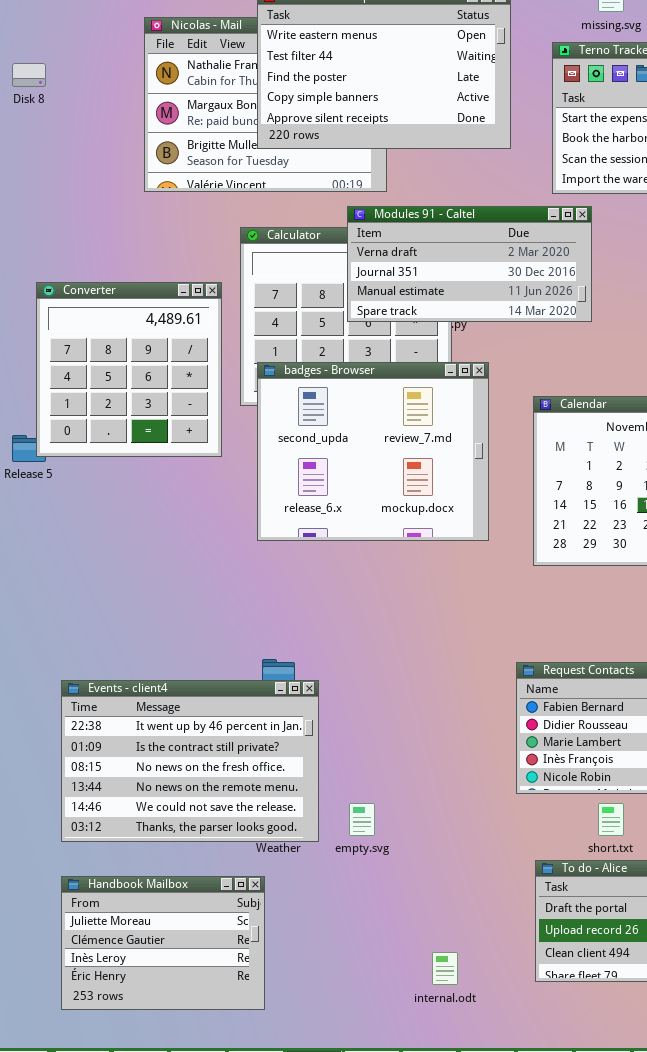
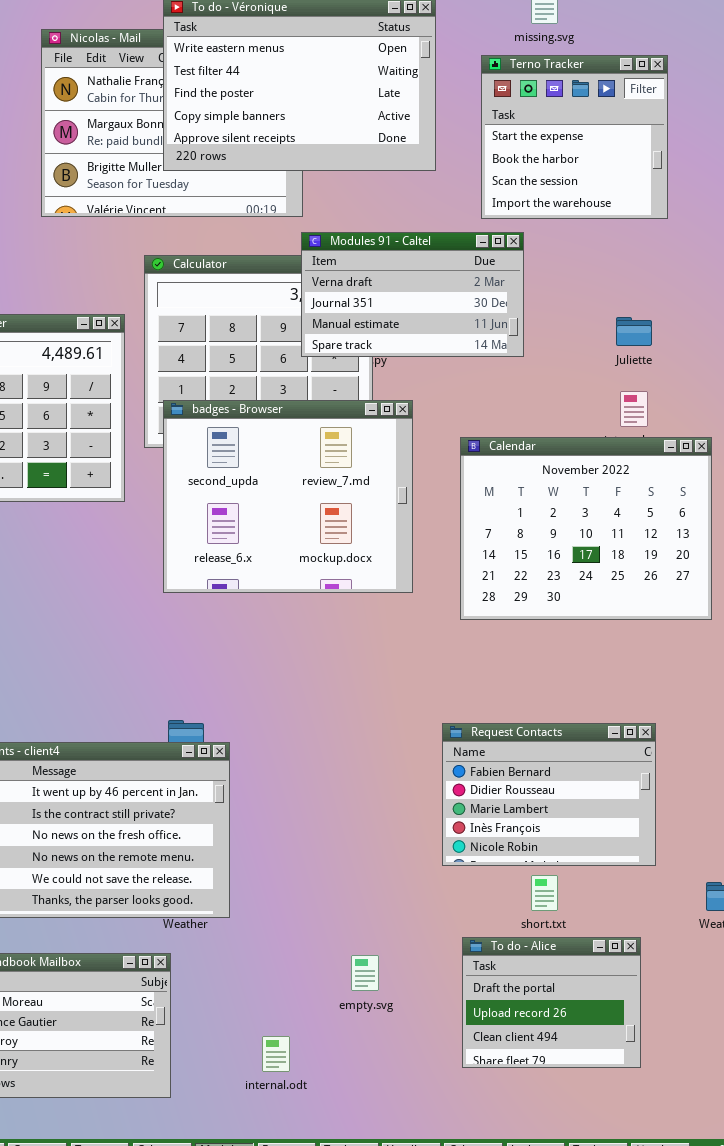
Modules 91 - Caltel: [347,206,592,322] -> [301,232,524,357], resized
empty.svg: [349,803,375,836] -> [351,955,379,991], moved
internal.odt: [432,952,458,985] -> [262,1036,290,1072], moved

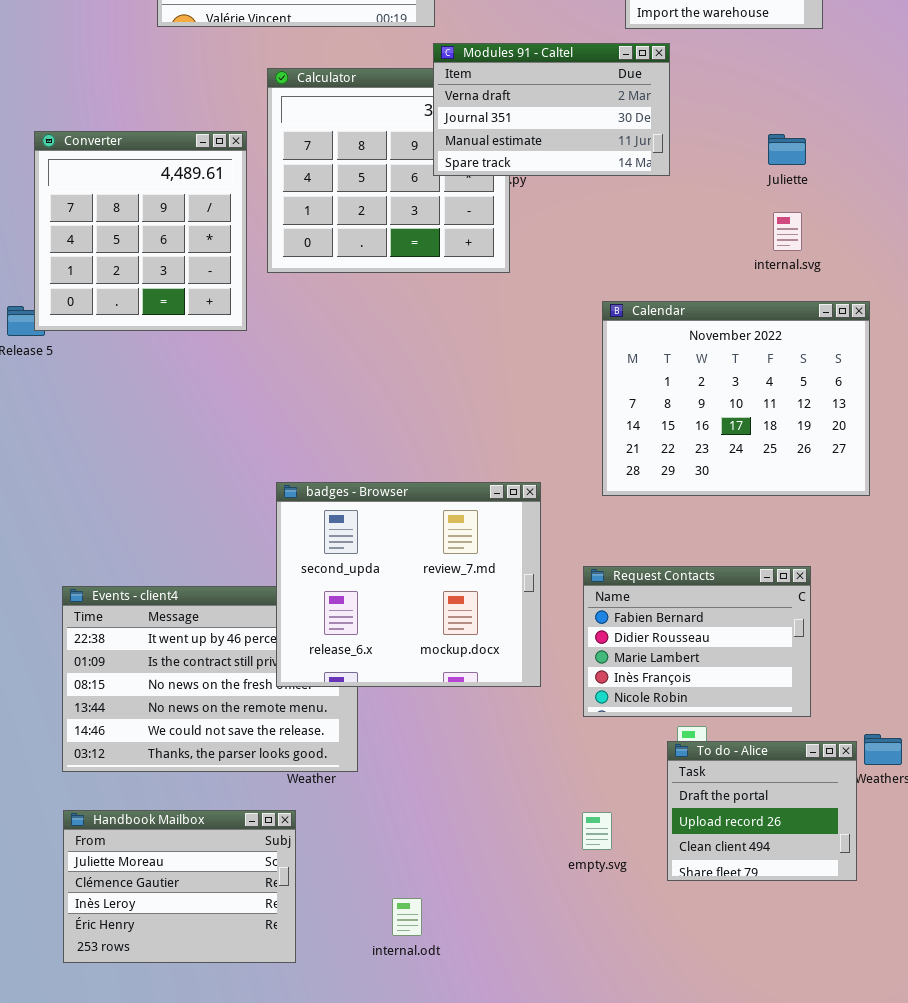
badges - Browser: [163,400,413,593] -> [276,482,541,687], moved
Calendar: [460,437,712,620] -> [602,301,870,496], moved
To do - Alice: [462,937,641,1068] -> [667,741,857,881], moved
empty.svg: [351,955,379,991] -> [582,812,612,850], moved

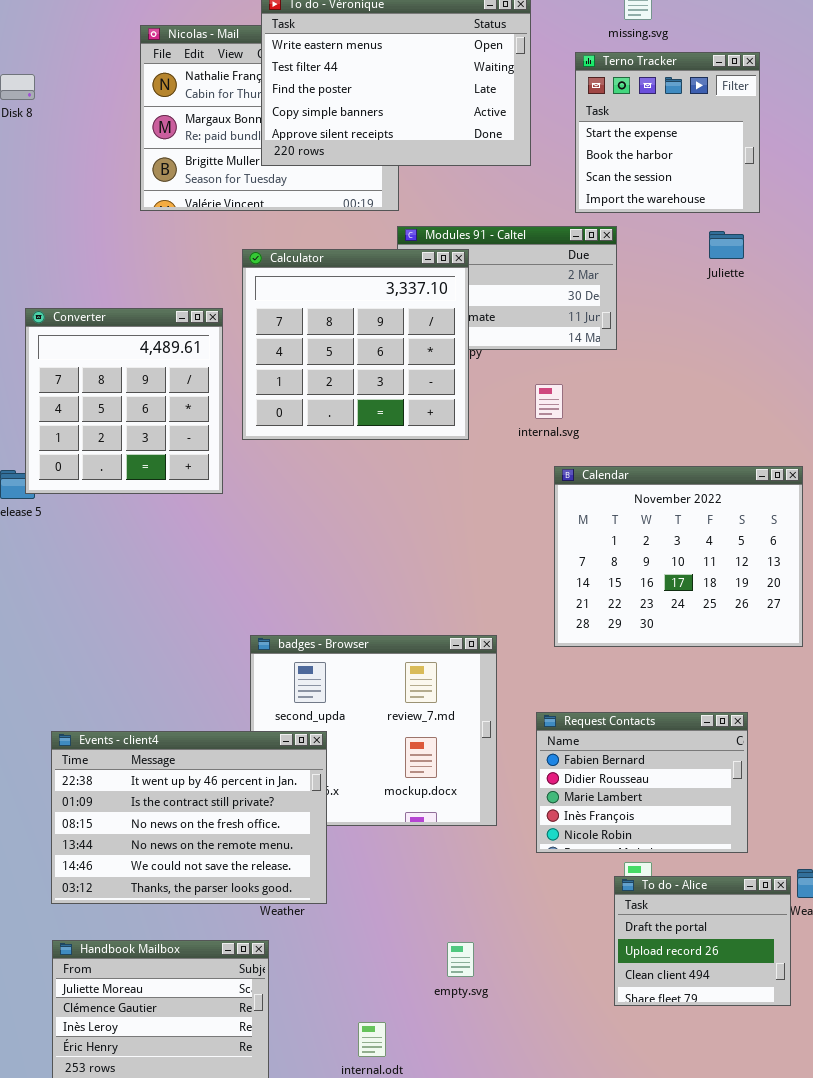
Calculator: [267,68,510,273] -> [242,249,469,440], raised
Juliette: [768,134,806,165] -> [709,231,744,259], moved
internal.svg: [773,212,802,251] -> [535,384,563,419], moved
Events - client4: [62,586,358,772] -> [51,731,327,904], raised
empty.svg: [582,812,612,850] -> [447,942,474,977], moved

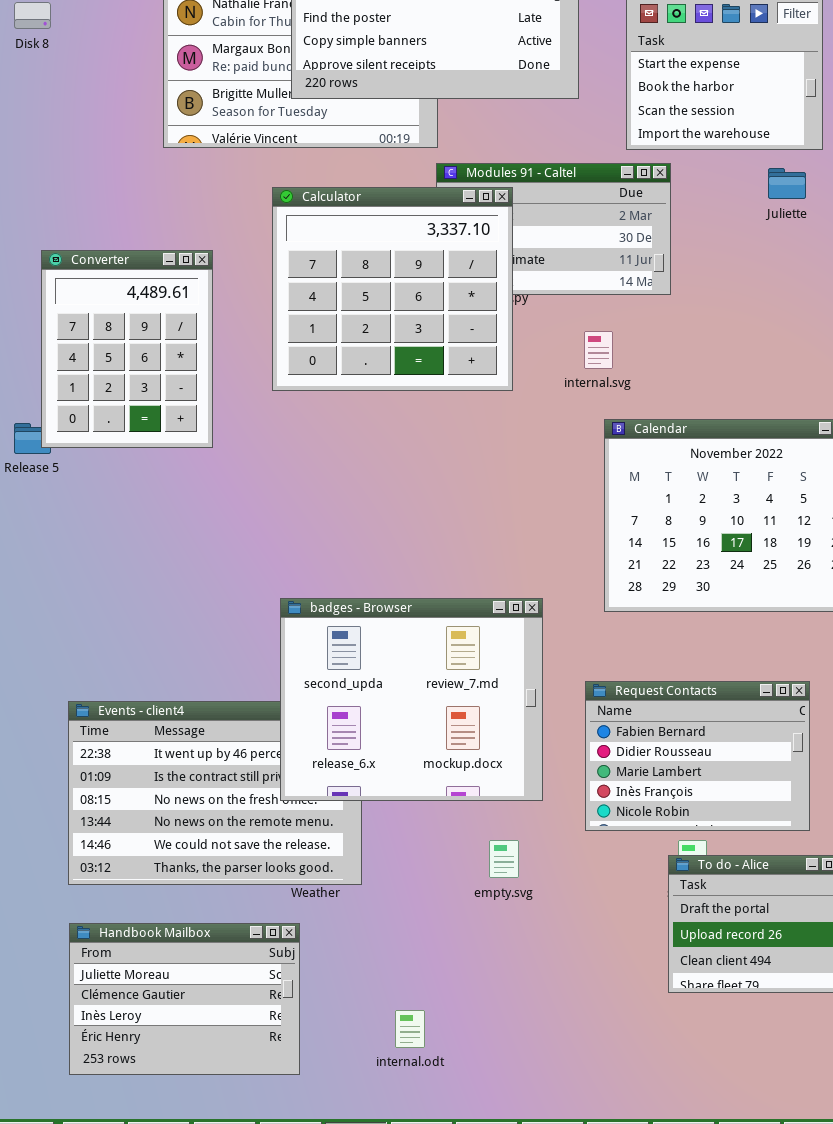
Converter: [25,308,223,494] -> [41,250,213,448], resized
badges - Browser: [250,635,497,826] -> [280,598,543,801], raised
empty.svg: [447,942,474,977] -> [489,840,519,878], moved

